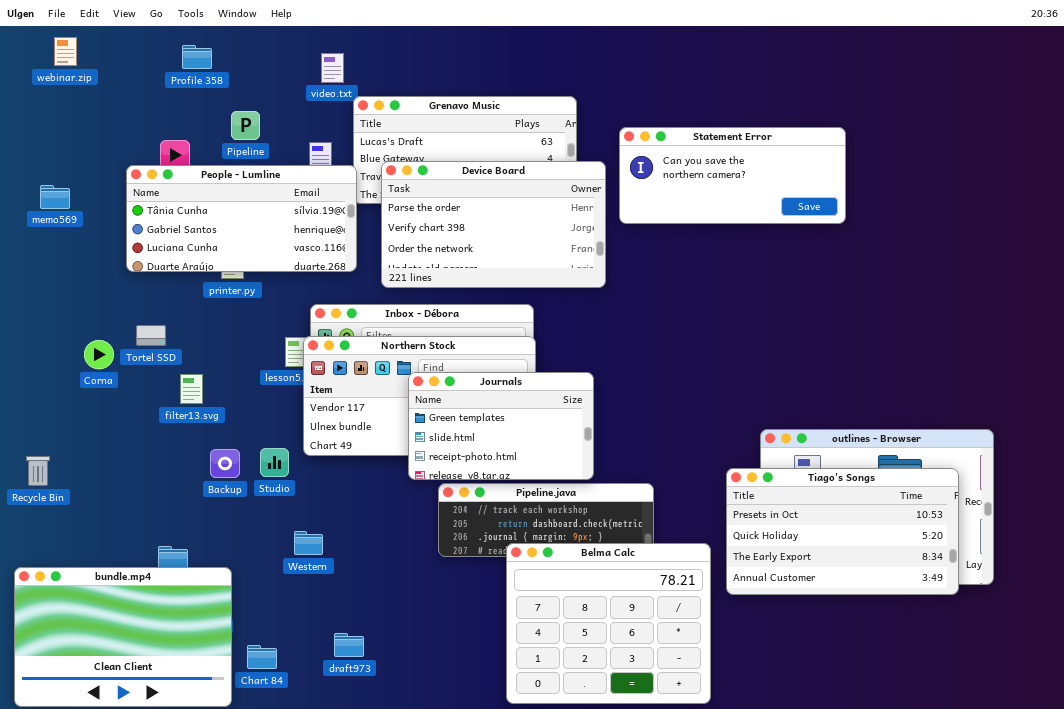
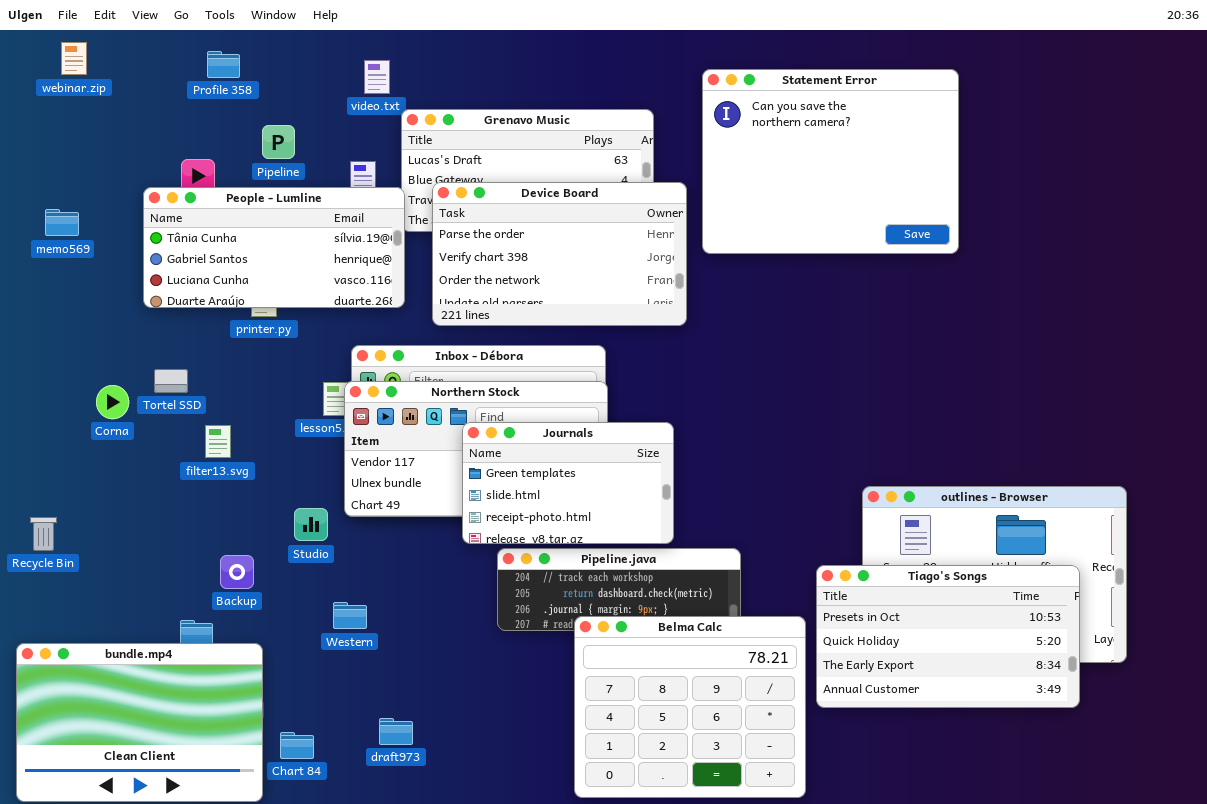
Statement Error: [619,127,846,224] -> [702,69,959,254], resized
Backup: [210,449,240,478] -> [220,555,254,589], moved
Tiago's Songs: [726,468,959,595] -> [816,565,1080,708], moved

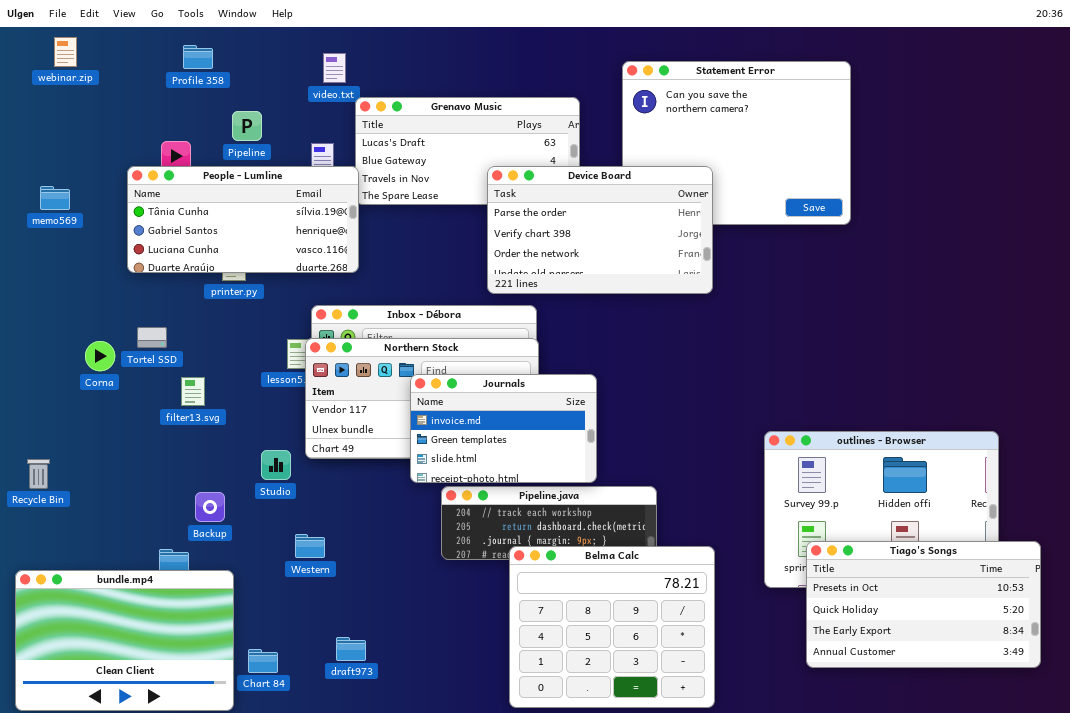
Device Board: [432,182,687,326] -> [487,166,713,294], moved
Journals: [462,422,674,544] -> [410,374,597,483], scrolled up 1 row
Tiago's Songs: [816,565,1080,708] -> [806,541,1041,668], moved

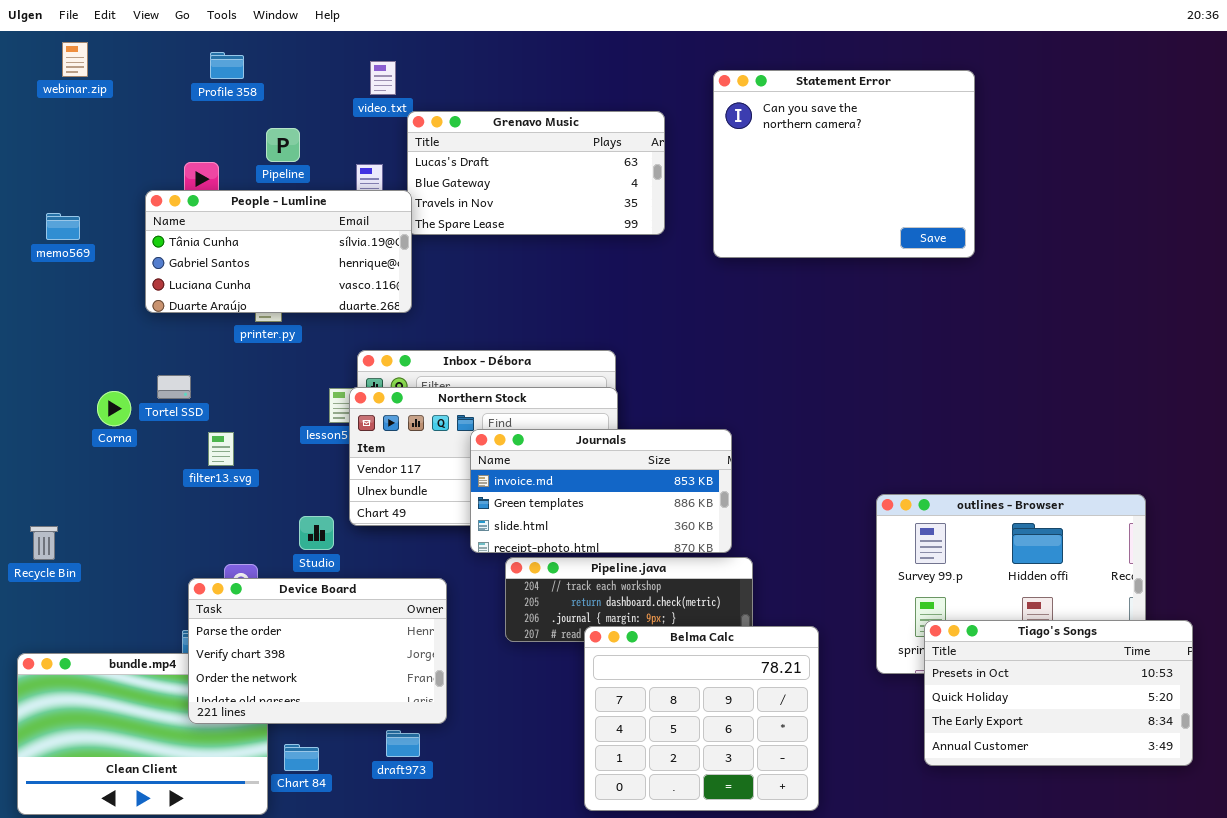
Device Board: [487,166,713,294] -> [188,578,447,724], moved
Journals: [410,374,597,483] -> [470,429,732,553], resized

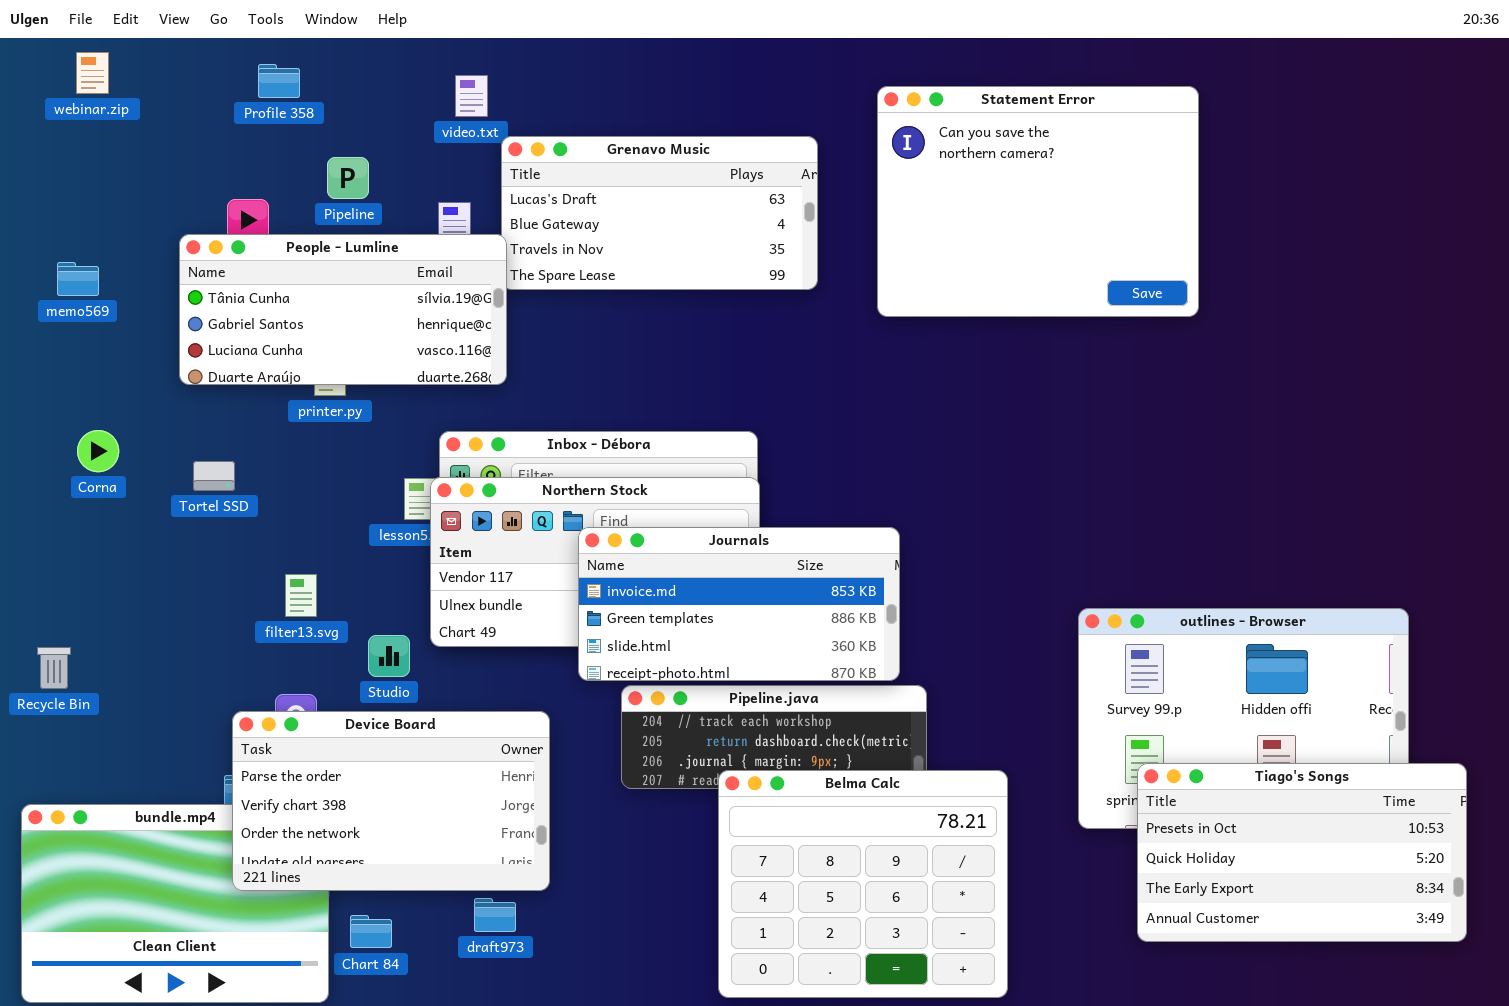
Corna: [97,391,131,426] -> [77,430,119,472], moved
filter13.svg: [208,432,234,466] -> [285,574,317,617], moved

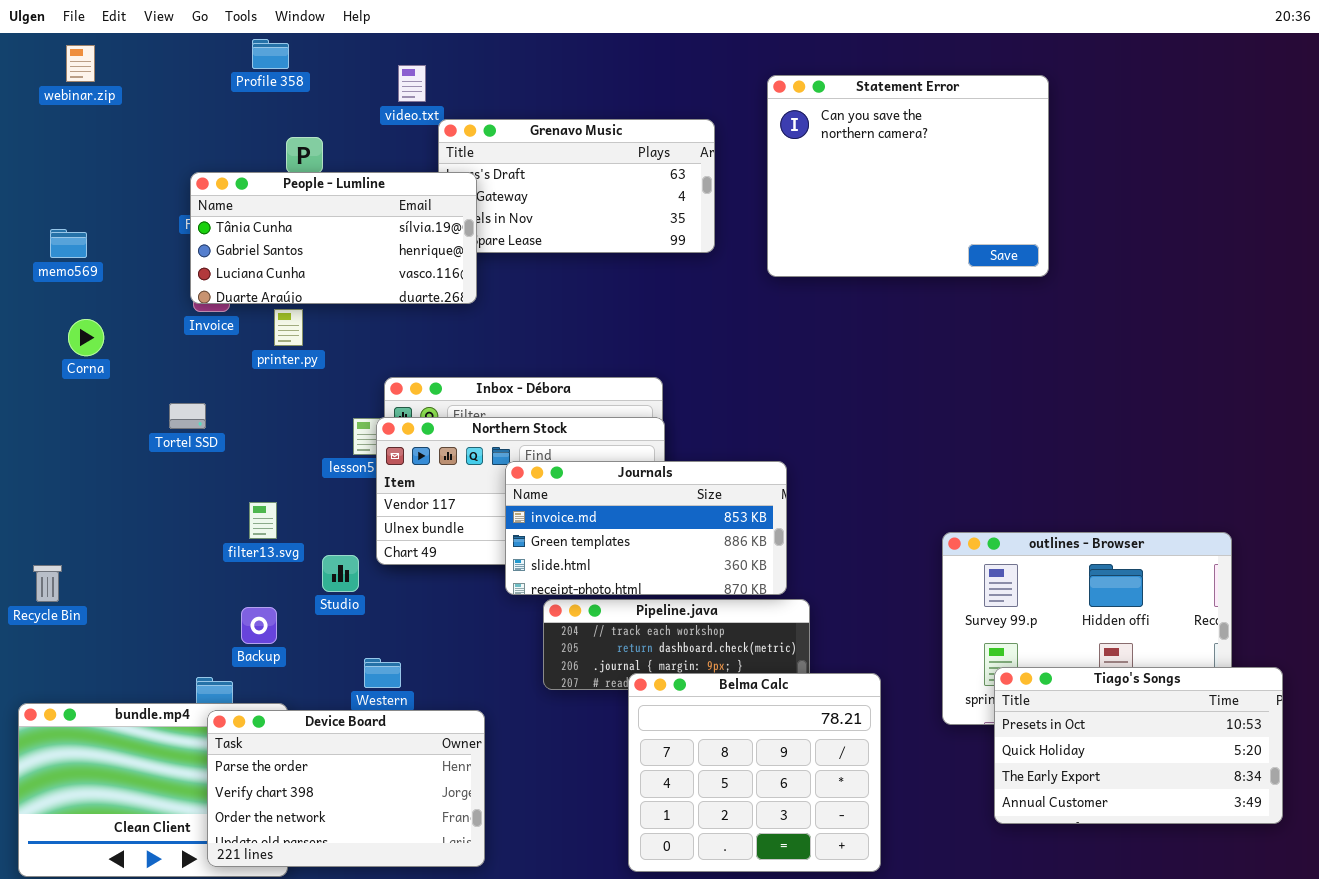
Profile 358: [258,64,300,98] -> [252,39,289,69], moved
People - Lumline: [179,234,507,385] -> [190,172,477,304], moved
Corna: [77,430,119,472] -> [68,319,104,356], moved
Device Board: [232,711,550,891] -> [207,710,485,867], moved

